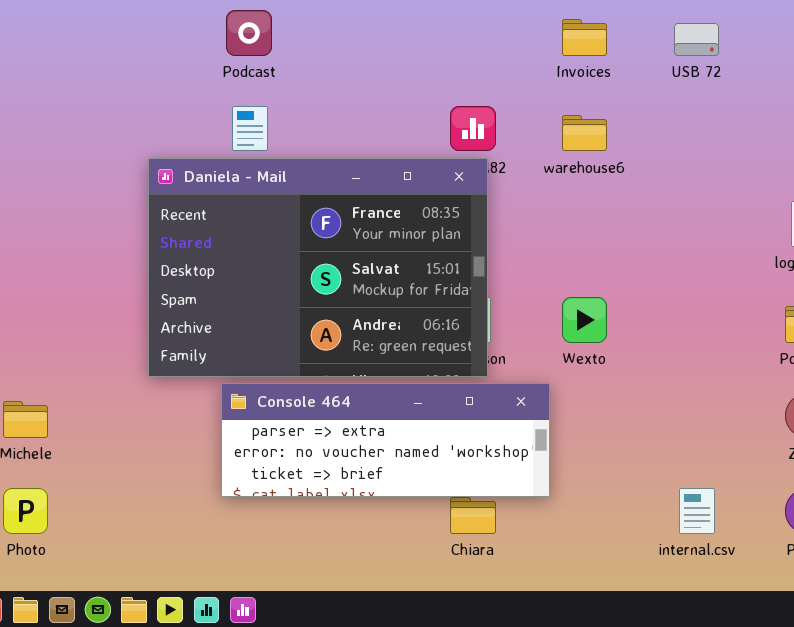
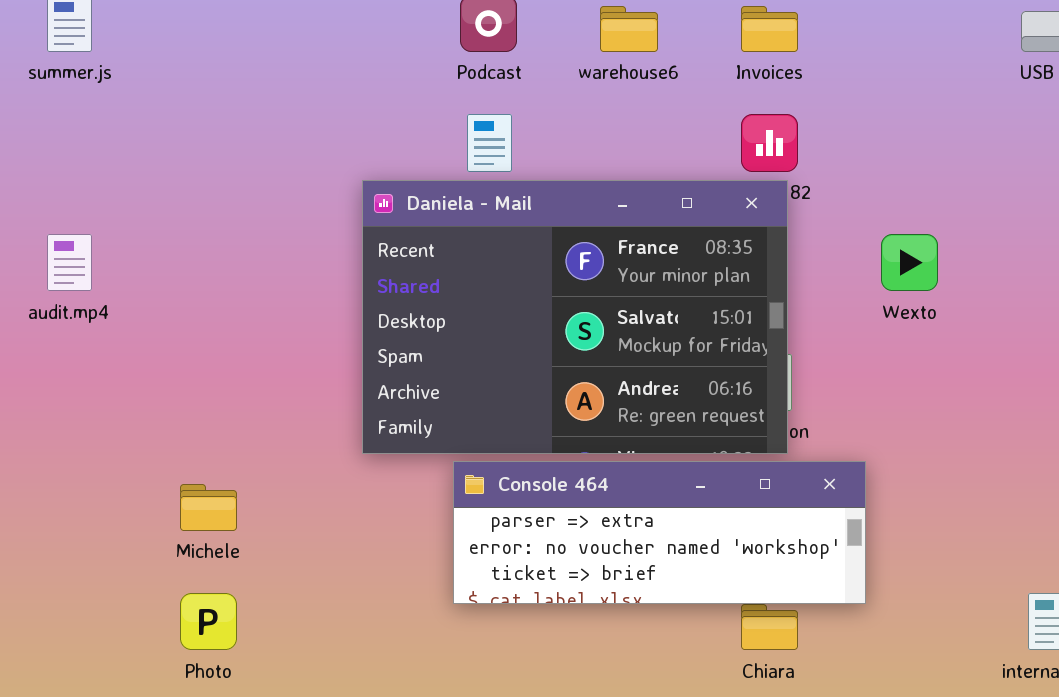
Invoices: [562,19,607,56] -> [741,6,798,52], moved
warehouse6: [562,115,607,151] -> [600,6,658,52], moved
Wexto: [562,297,607,343] -> [881,234,938,291], moved

